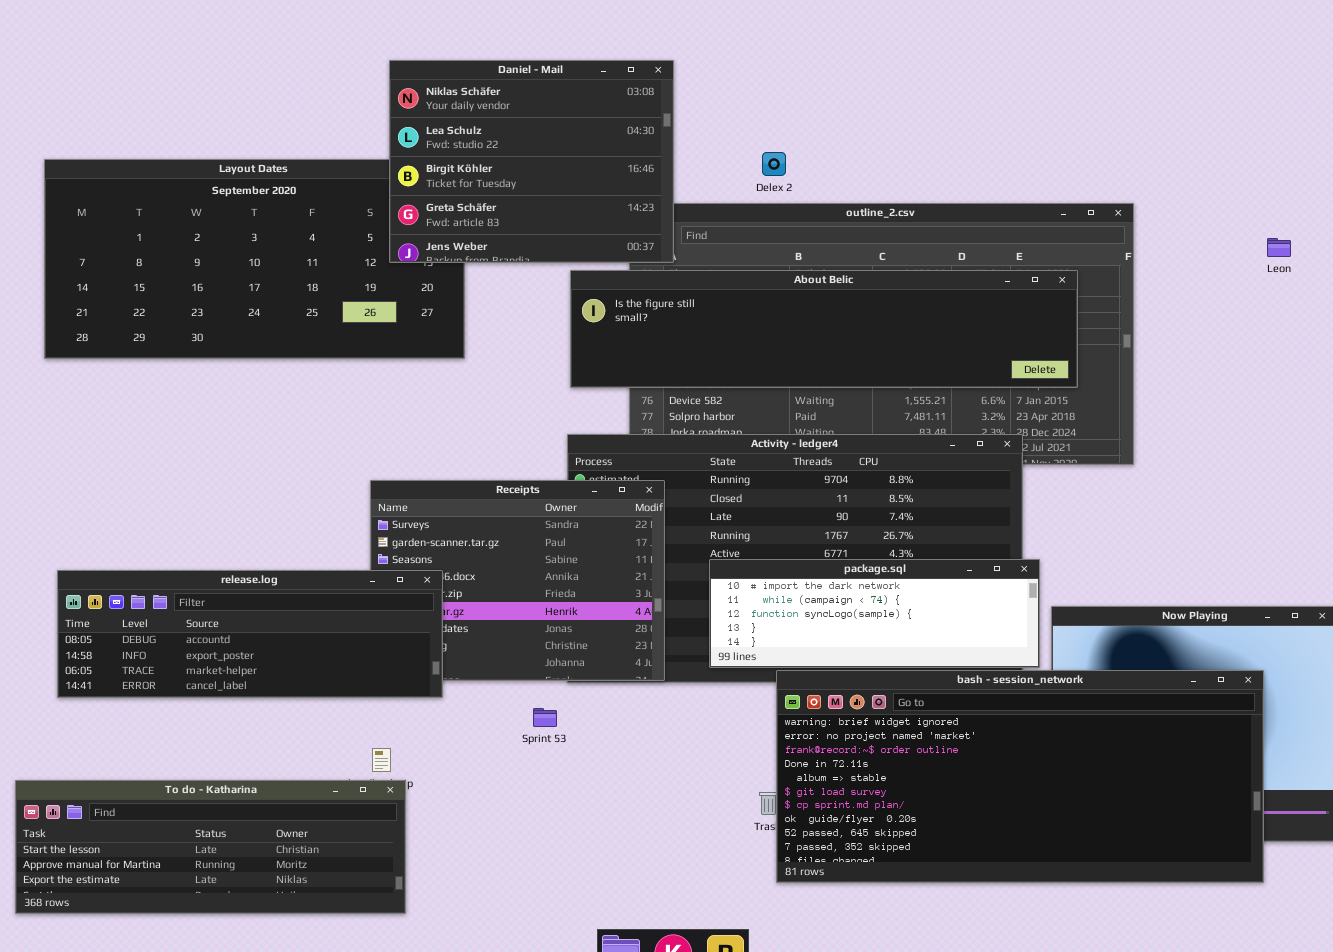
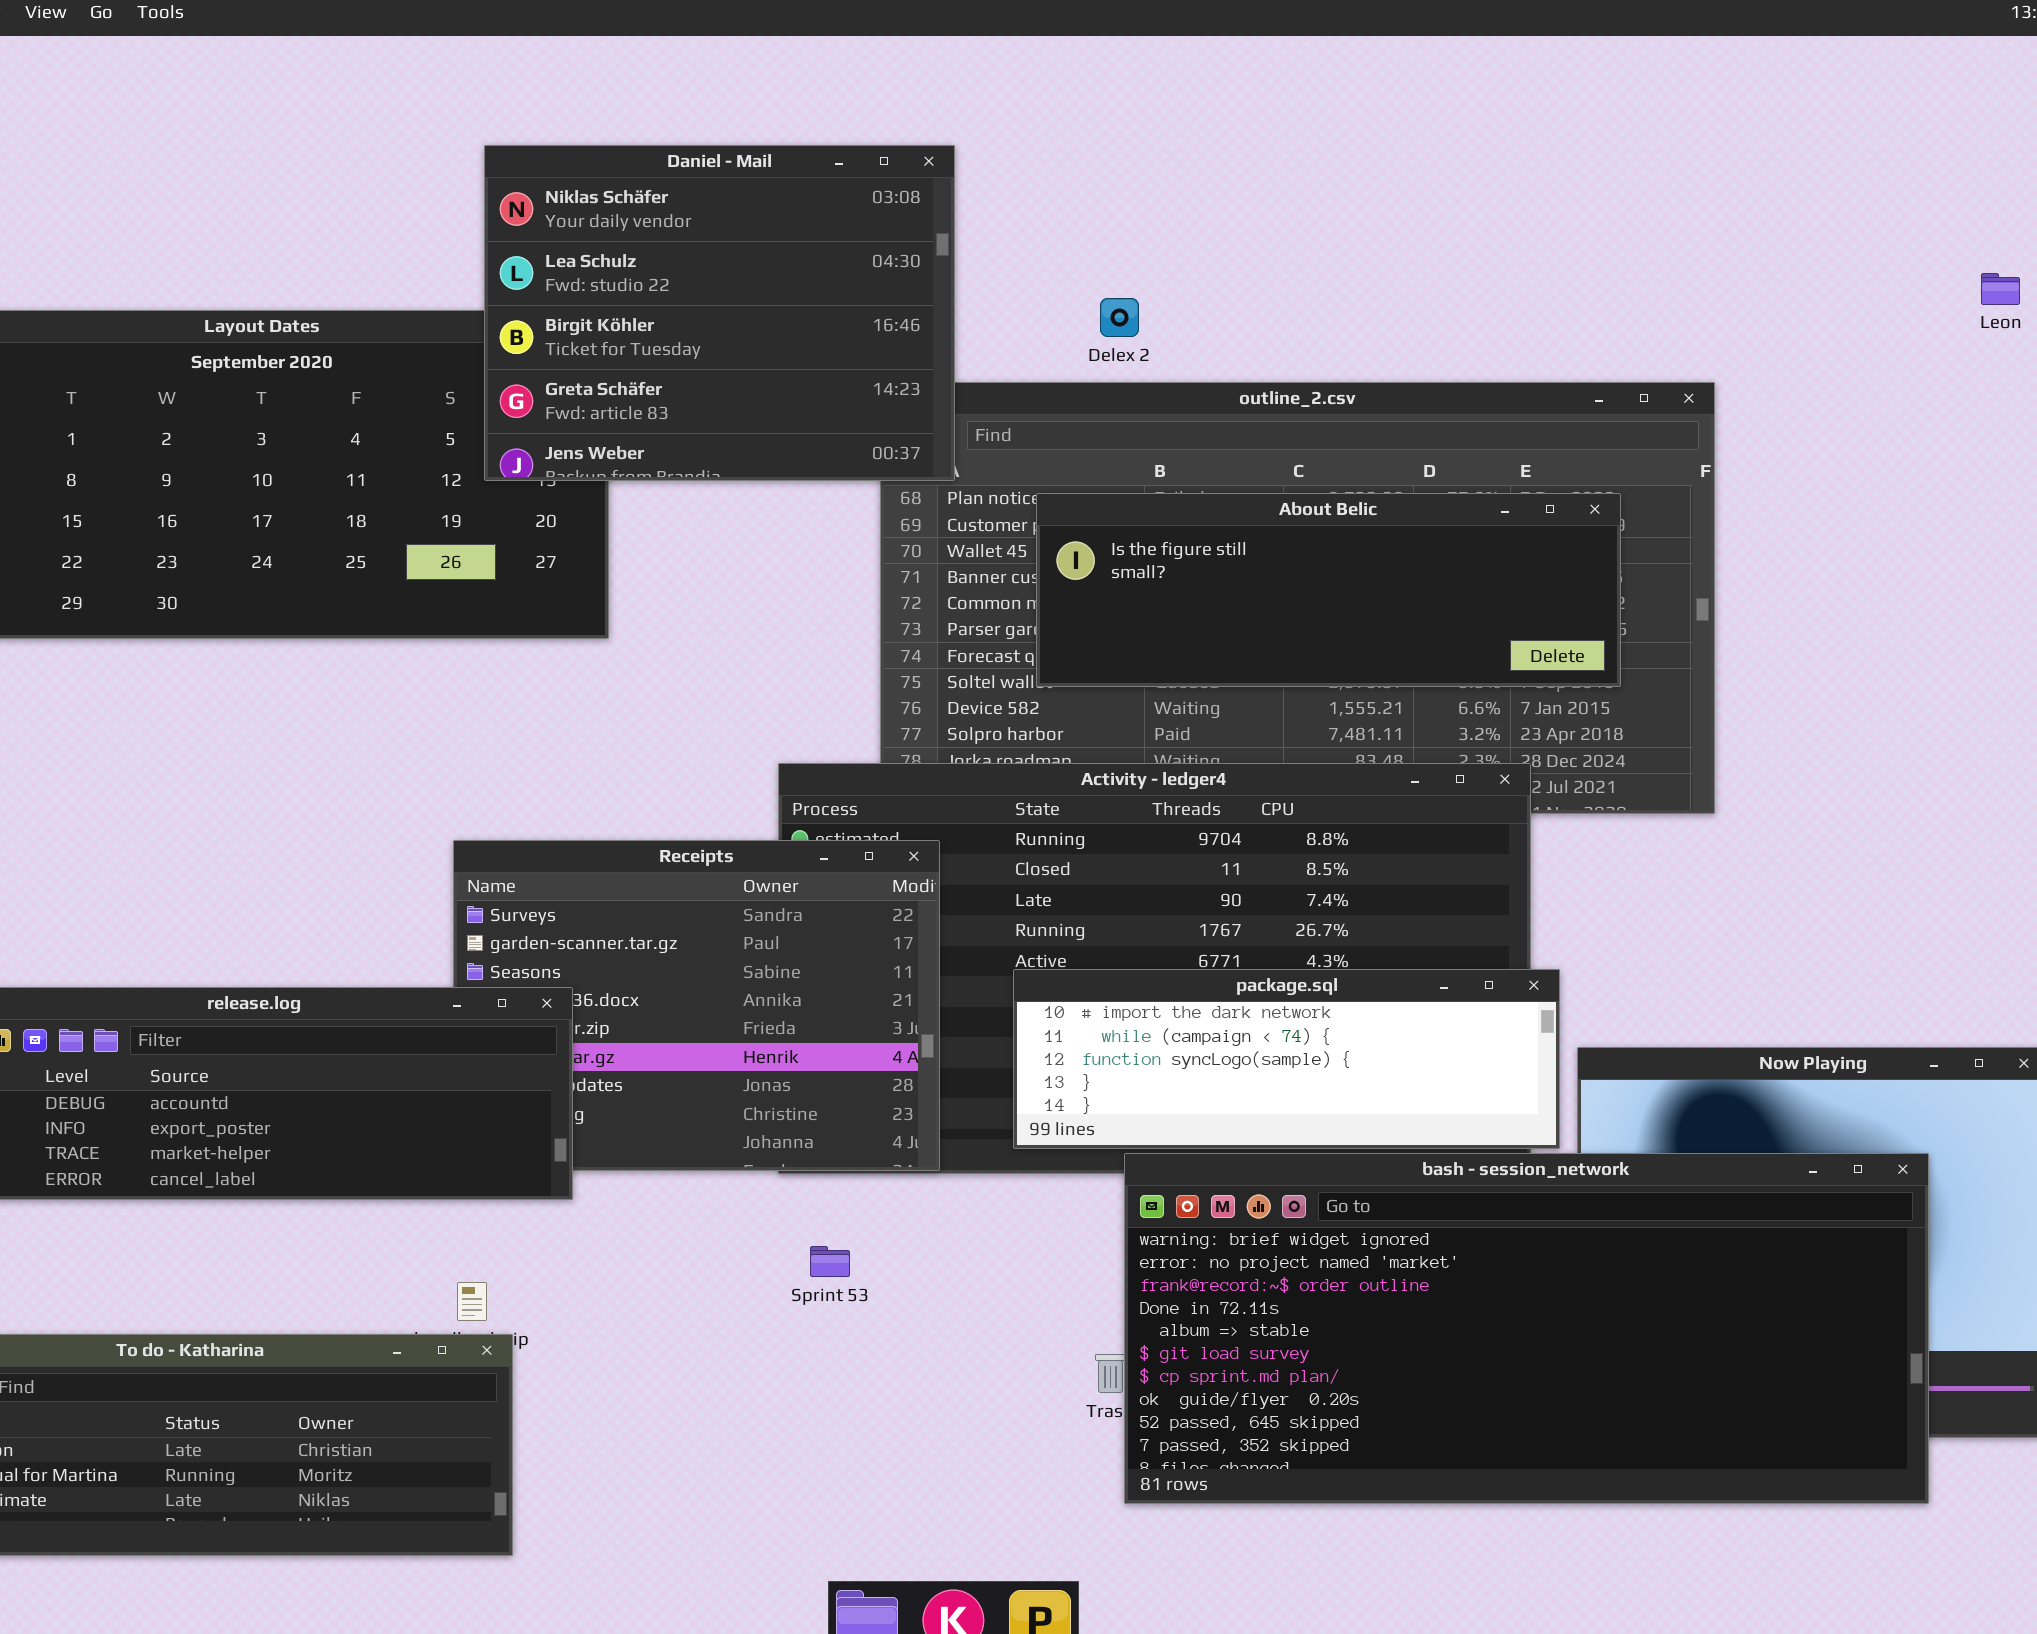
Leon: [1267,238,1291,257] -> [1981,273,2020,305], moved
About Belic: [570,270,1078,388] -> [1036,493,1621,687], resized
Sprint 53: [533,708,557,727] -> [810,1246,850,1277], moved

